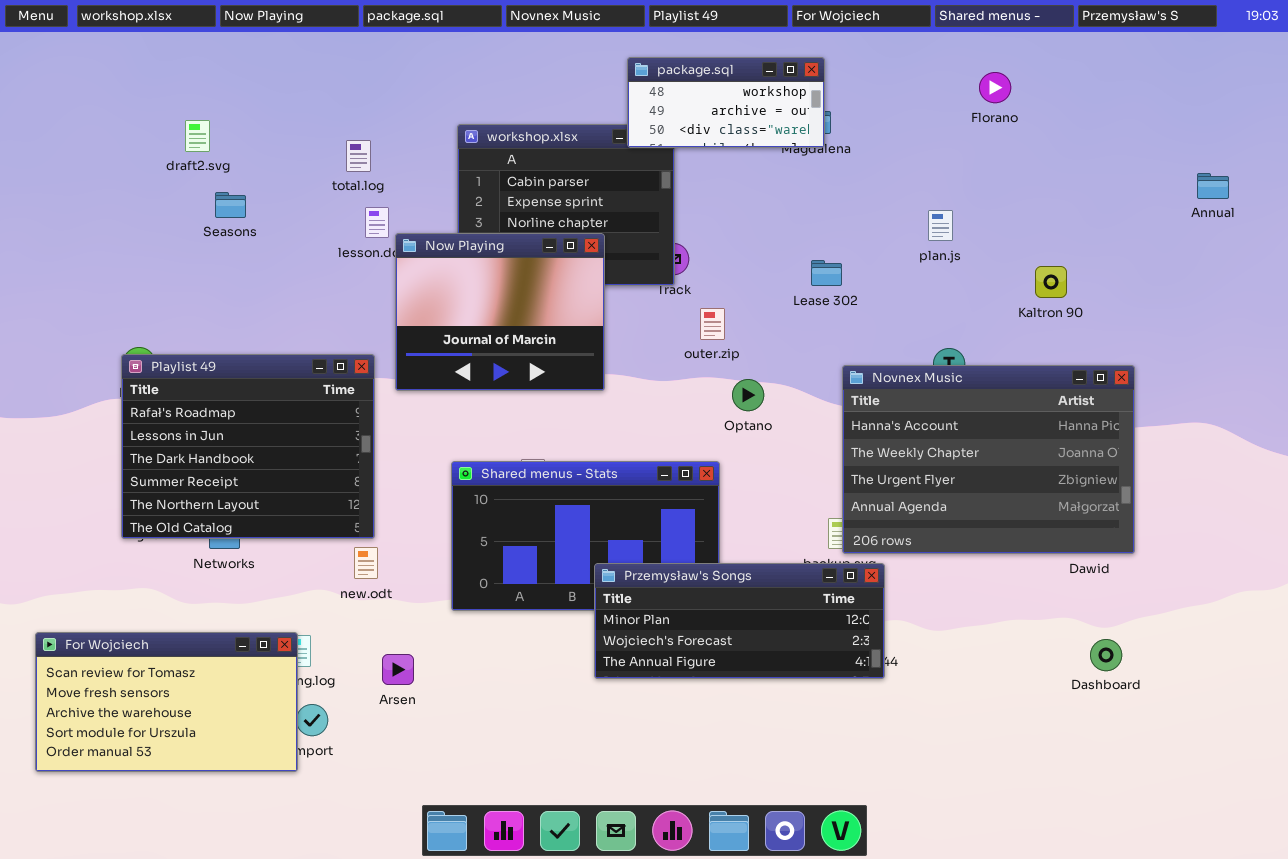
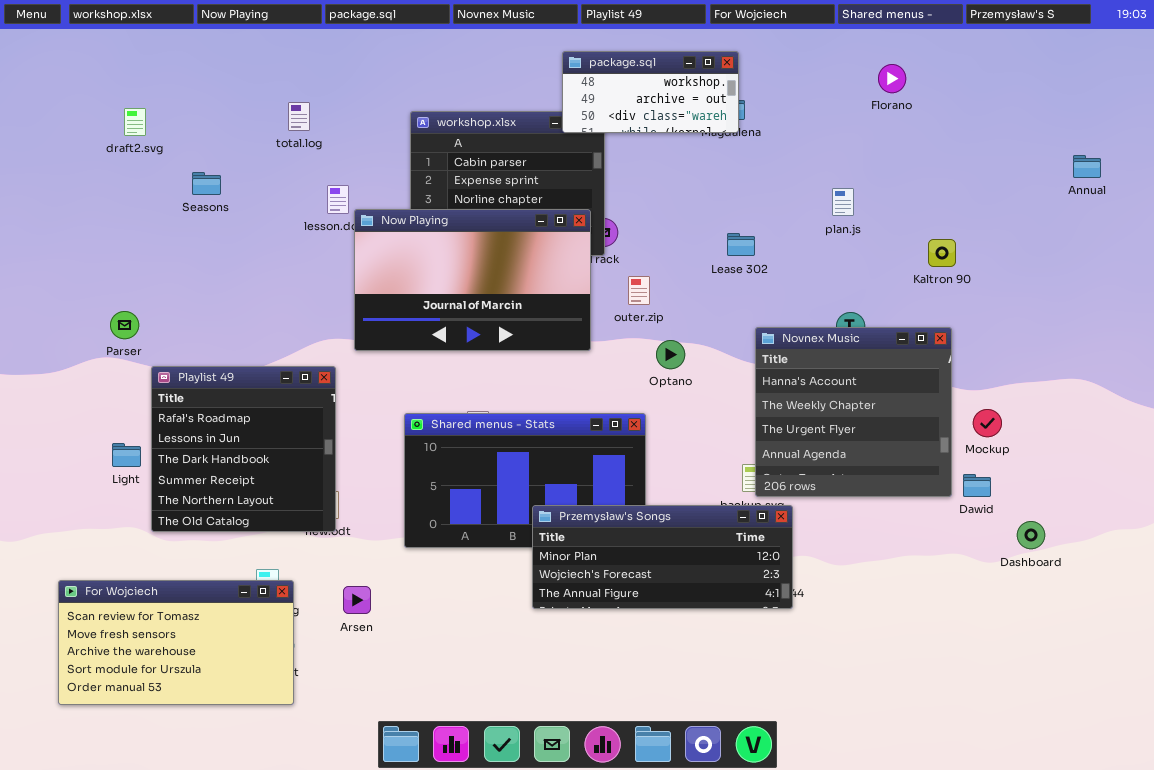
draft2.svg: [185,120,210,152] -> [124,108,146,136], moved
total.log: [346,140,371,172] -> [288,102,310,131], moved
Now Playing: [395,233,605,391] -> [354,209,591,351], resized
Playlist 49: [121,354,375,539] -> [151,366,336,532], moved, resized
Novnex Music: [842,365,1135,554] -> [755,327,952,497], resized
For Wojciech: [35,632,298,772] -> [58,580,294,705], moved
Dashboard: [1090,639,1122,671] -> [1017,521,1045,549], moved

